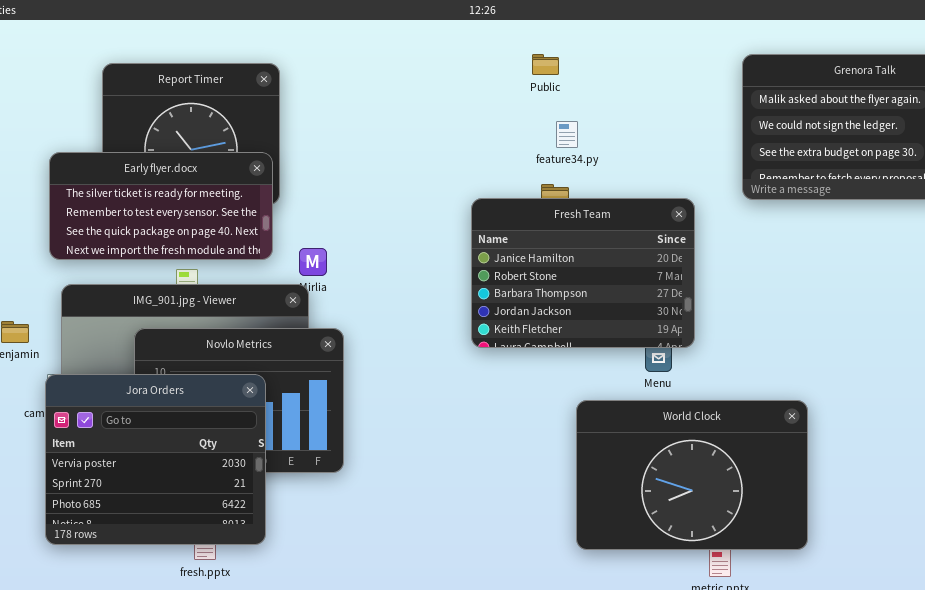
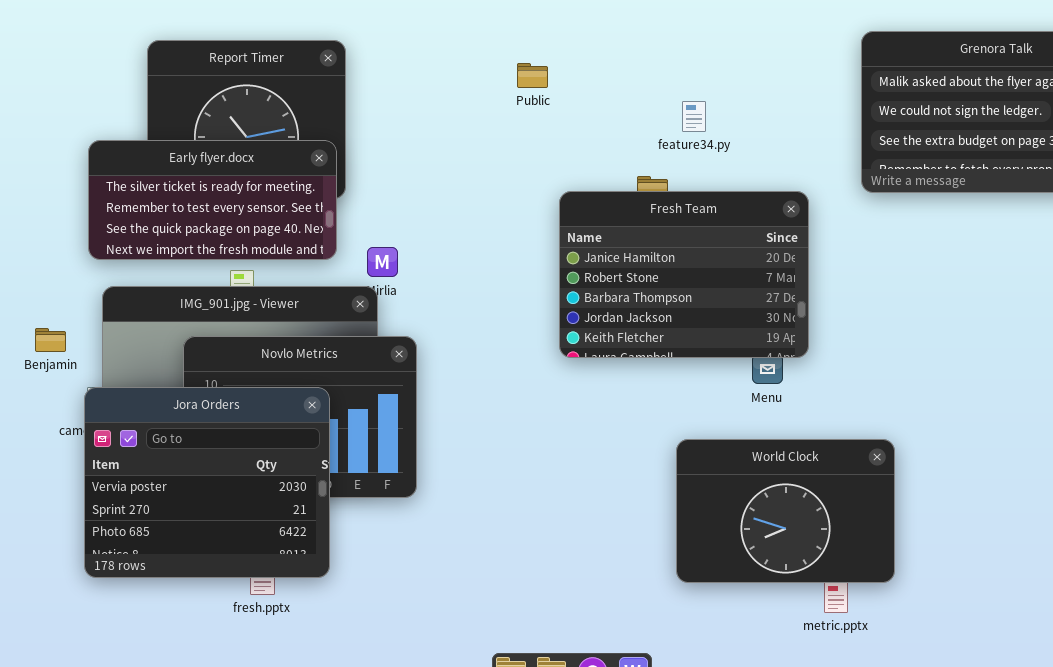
Public: [532,54,559,75] -> [517,63,548,88], moved
feature34.py: [556,121,578,148] -> [682,101,706,132], moved
World Clock: [576,400,808,550] -> [676,439,895,583], resized

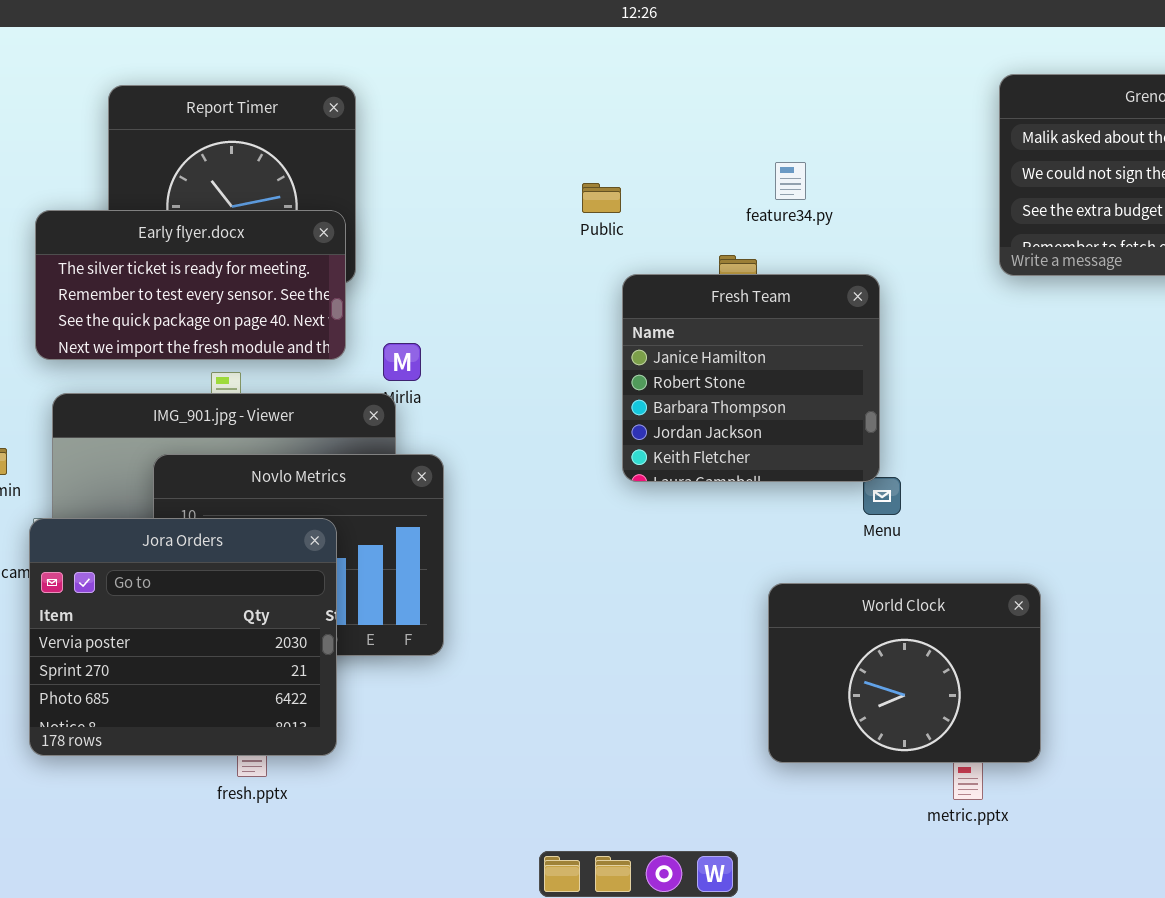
Public: [517,63,548,88] -> [582,183,621,213], moved
Fresh Team: [559,191,809,358] -> [622,274,880,482], resized

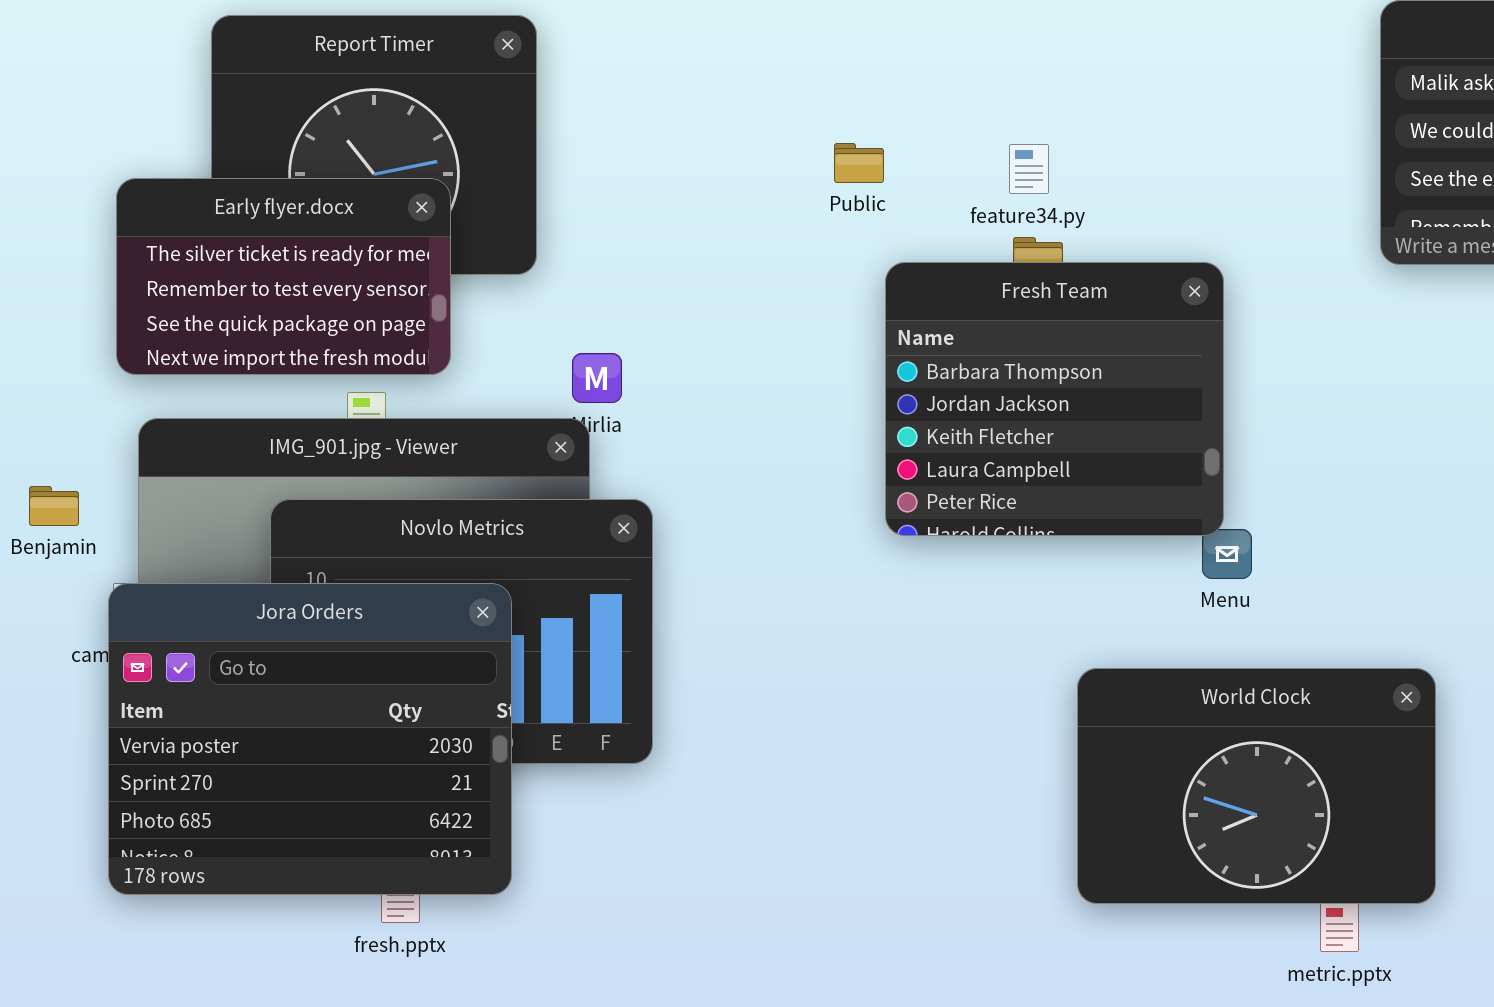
feature34.py: [775,162,806,200] -> [1009,144,1049,194], moved
Early flyer.docx: [35,210,346,360] -> [116,178,451,375], resized
Fresh Team: [622,274,880,482] -> [885,262,1224,536], scrolled down 2 rows

